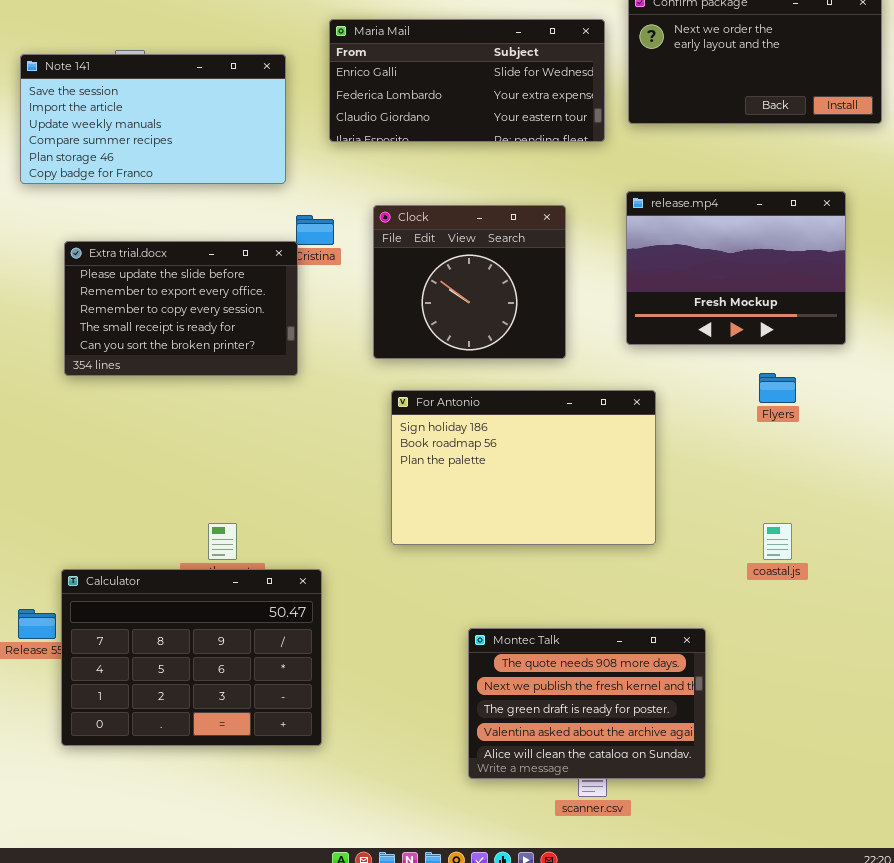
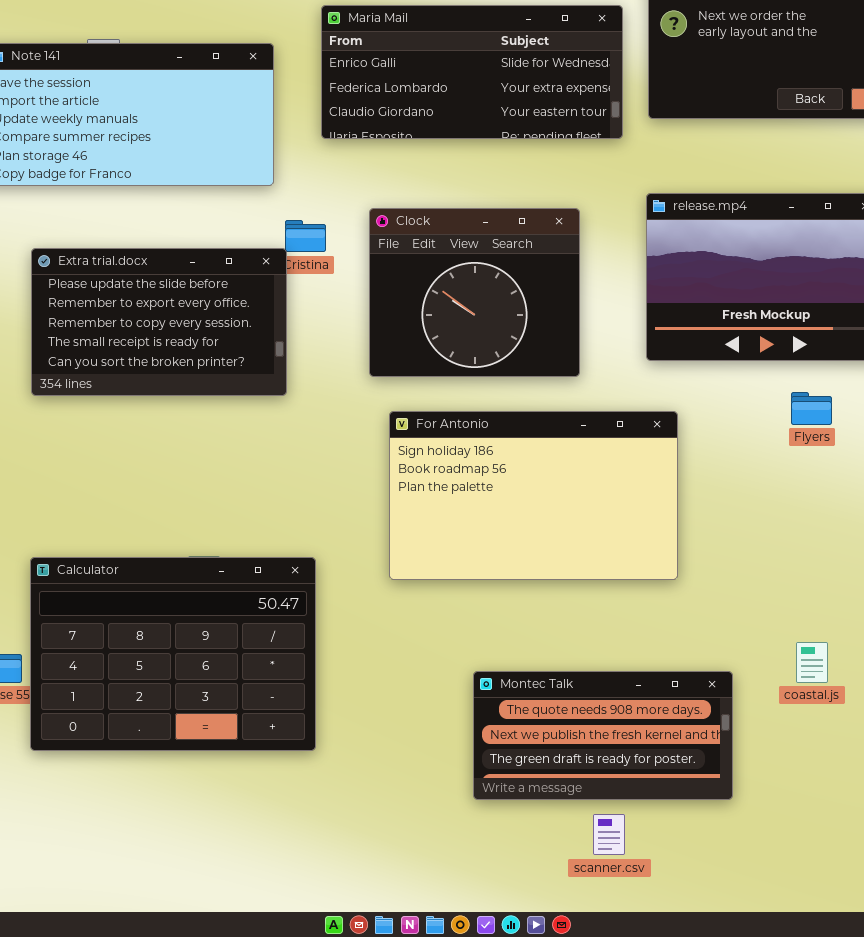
coastal.js: [763,523,792,560] -> [796,642,828,683], moved
Calculator: [61,569,322,746] -> [30,557,316,751], moved
Montec Talk: [468,628,706,779] -> [473,671,733,800], resized

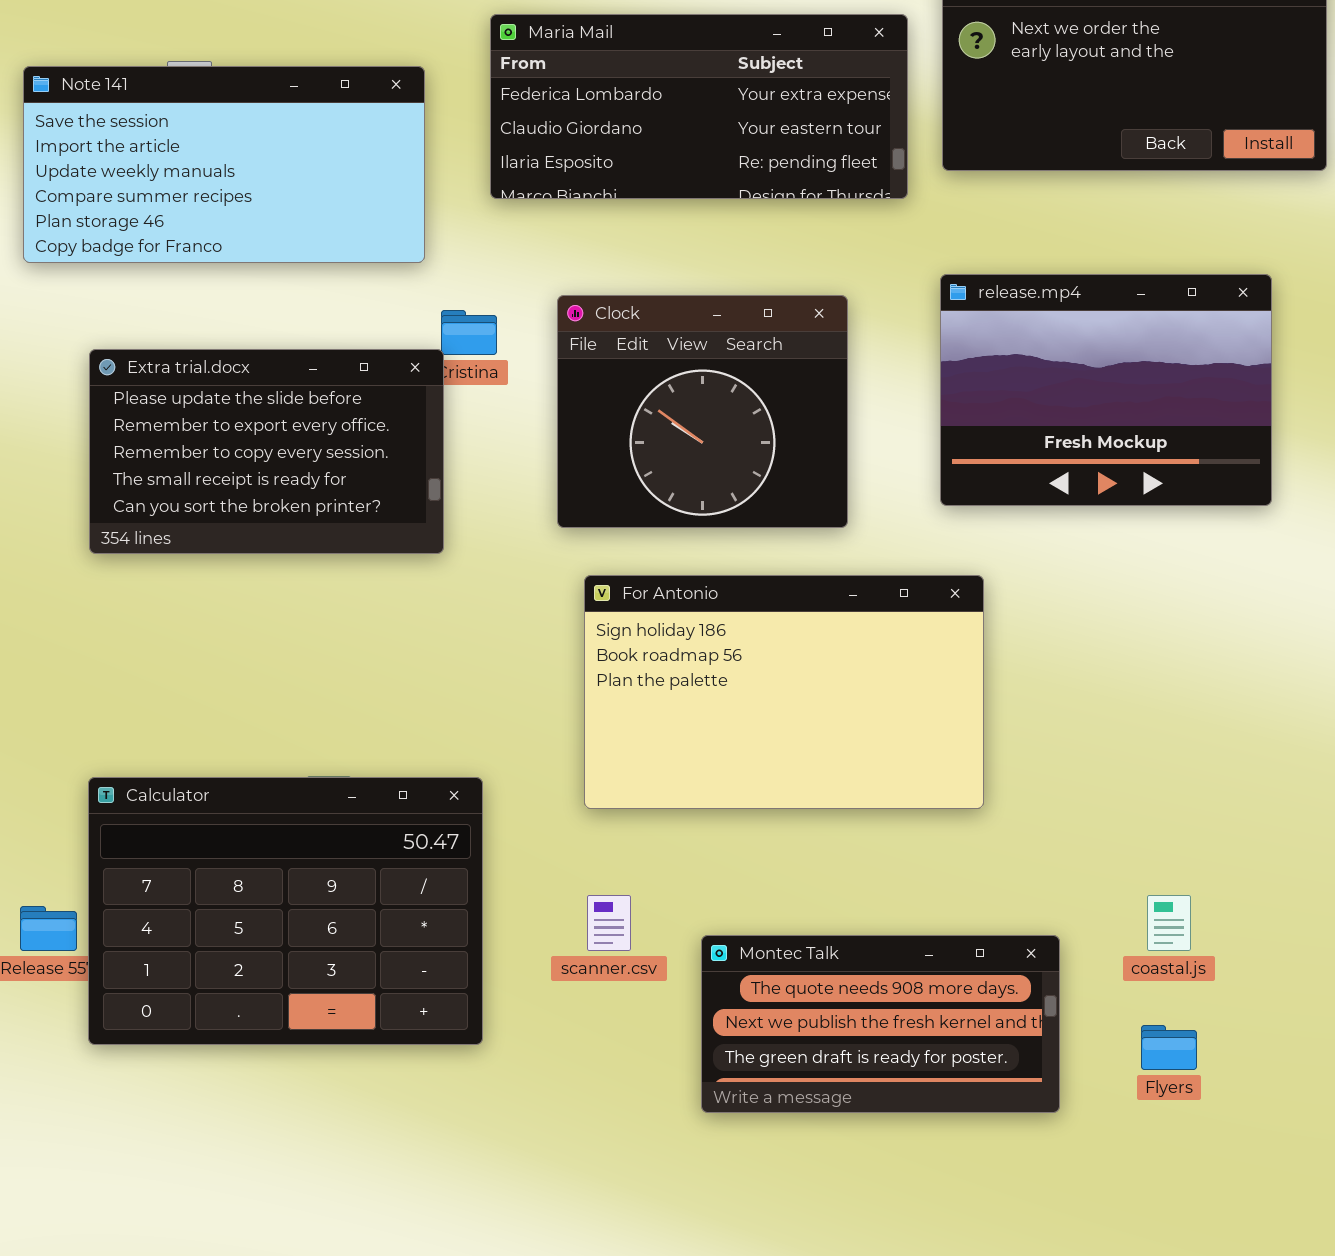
Maria Mail: [321,5,623,139] -> [490,14,908,199], scrolled down 1 row
Flyers: [791,392,832,425] -> [1141,1025,1197,1070], moved
scanner.csv: [593,814,625,855] -> [587,895,631,951], moved

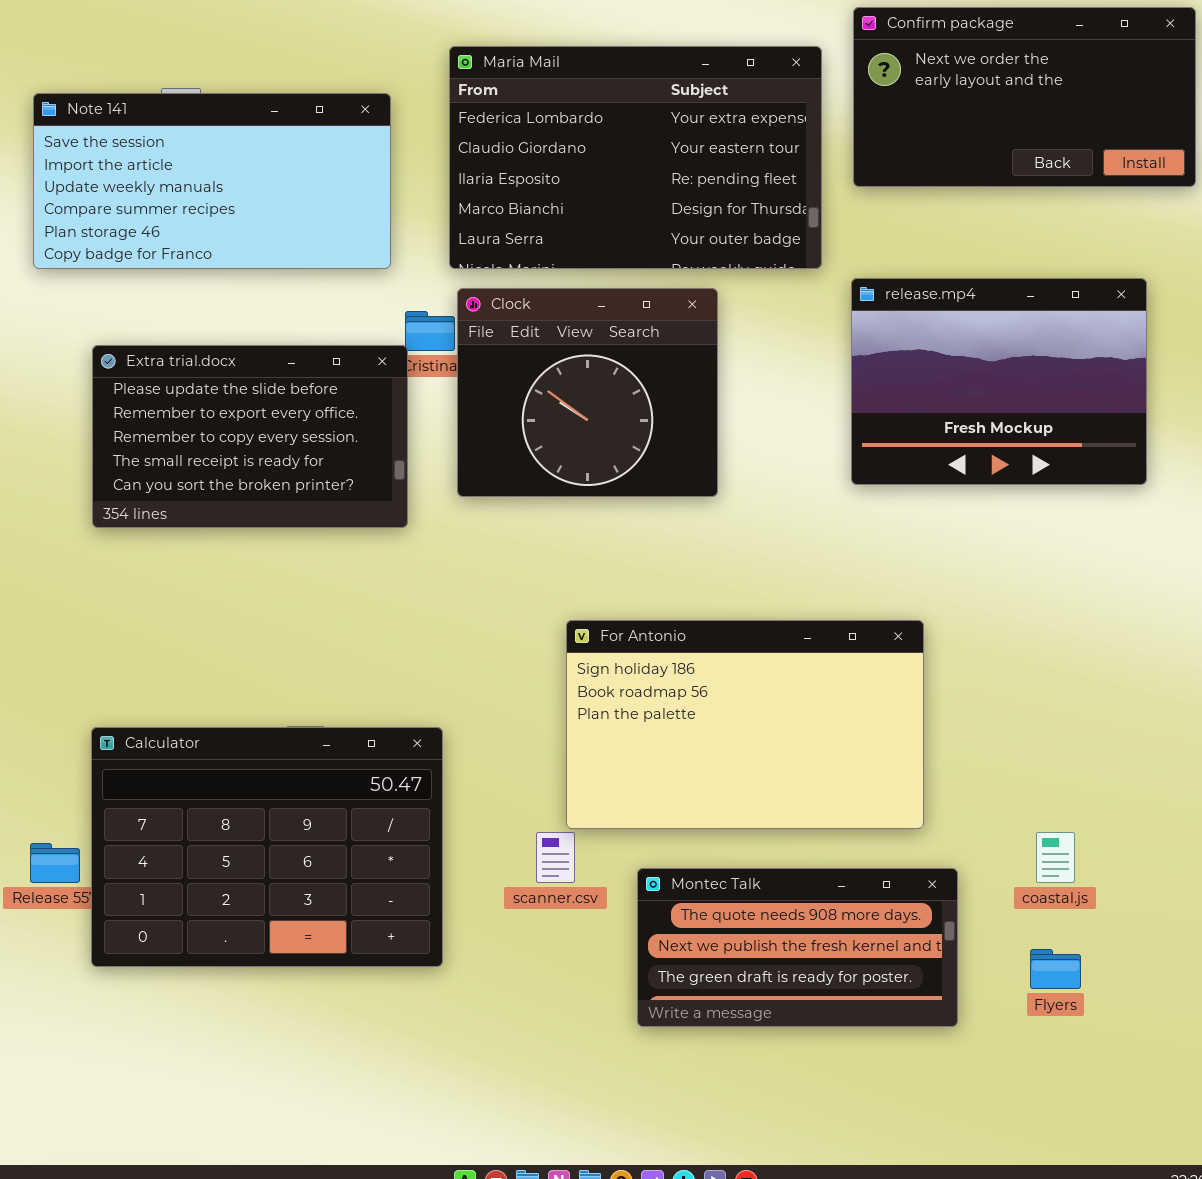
Maria Mail: [490,14,908,199] -> [449,46,822,269], resized
Clock: [557,295,848,528] -> [457,288,718,497], moved
For Antonio: [584,575,984,809] -> [566,620,924,829], moved

